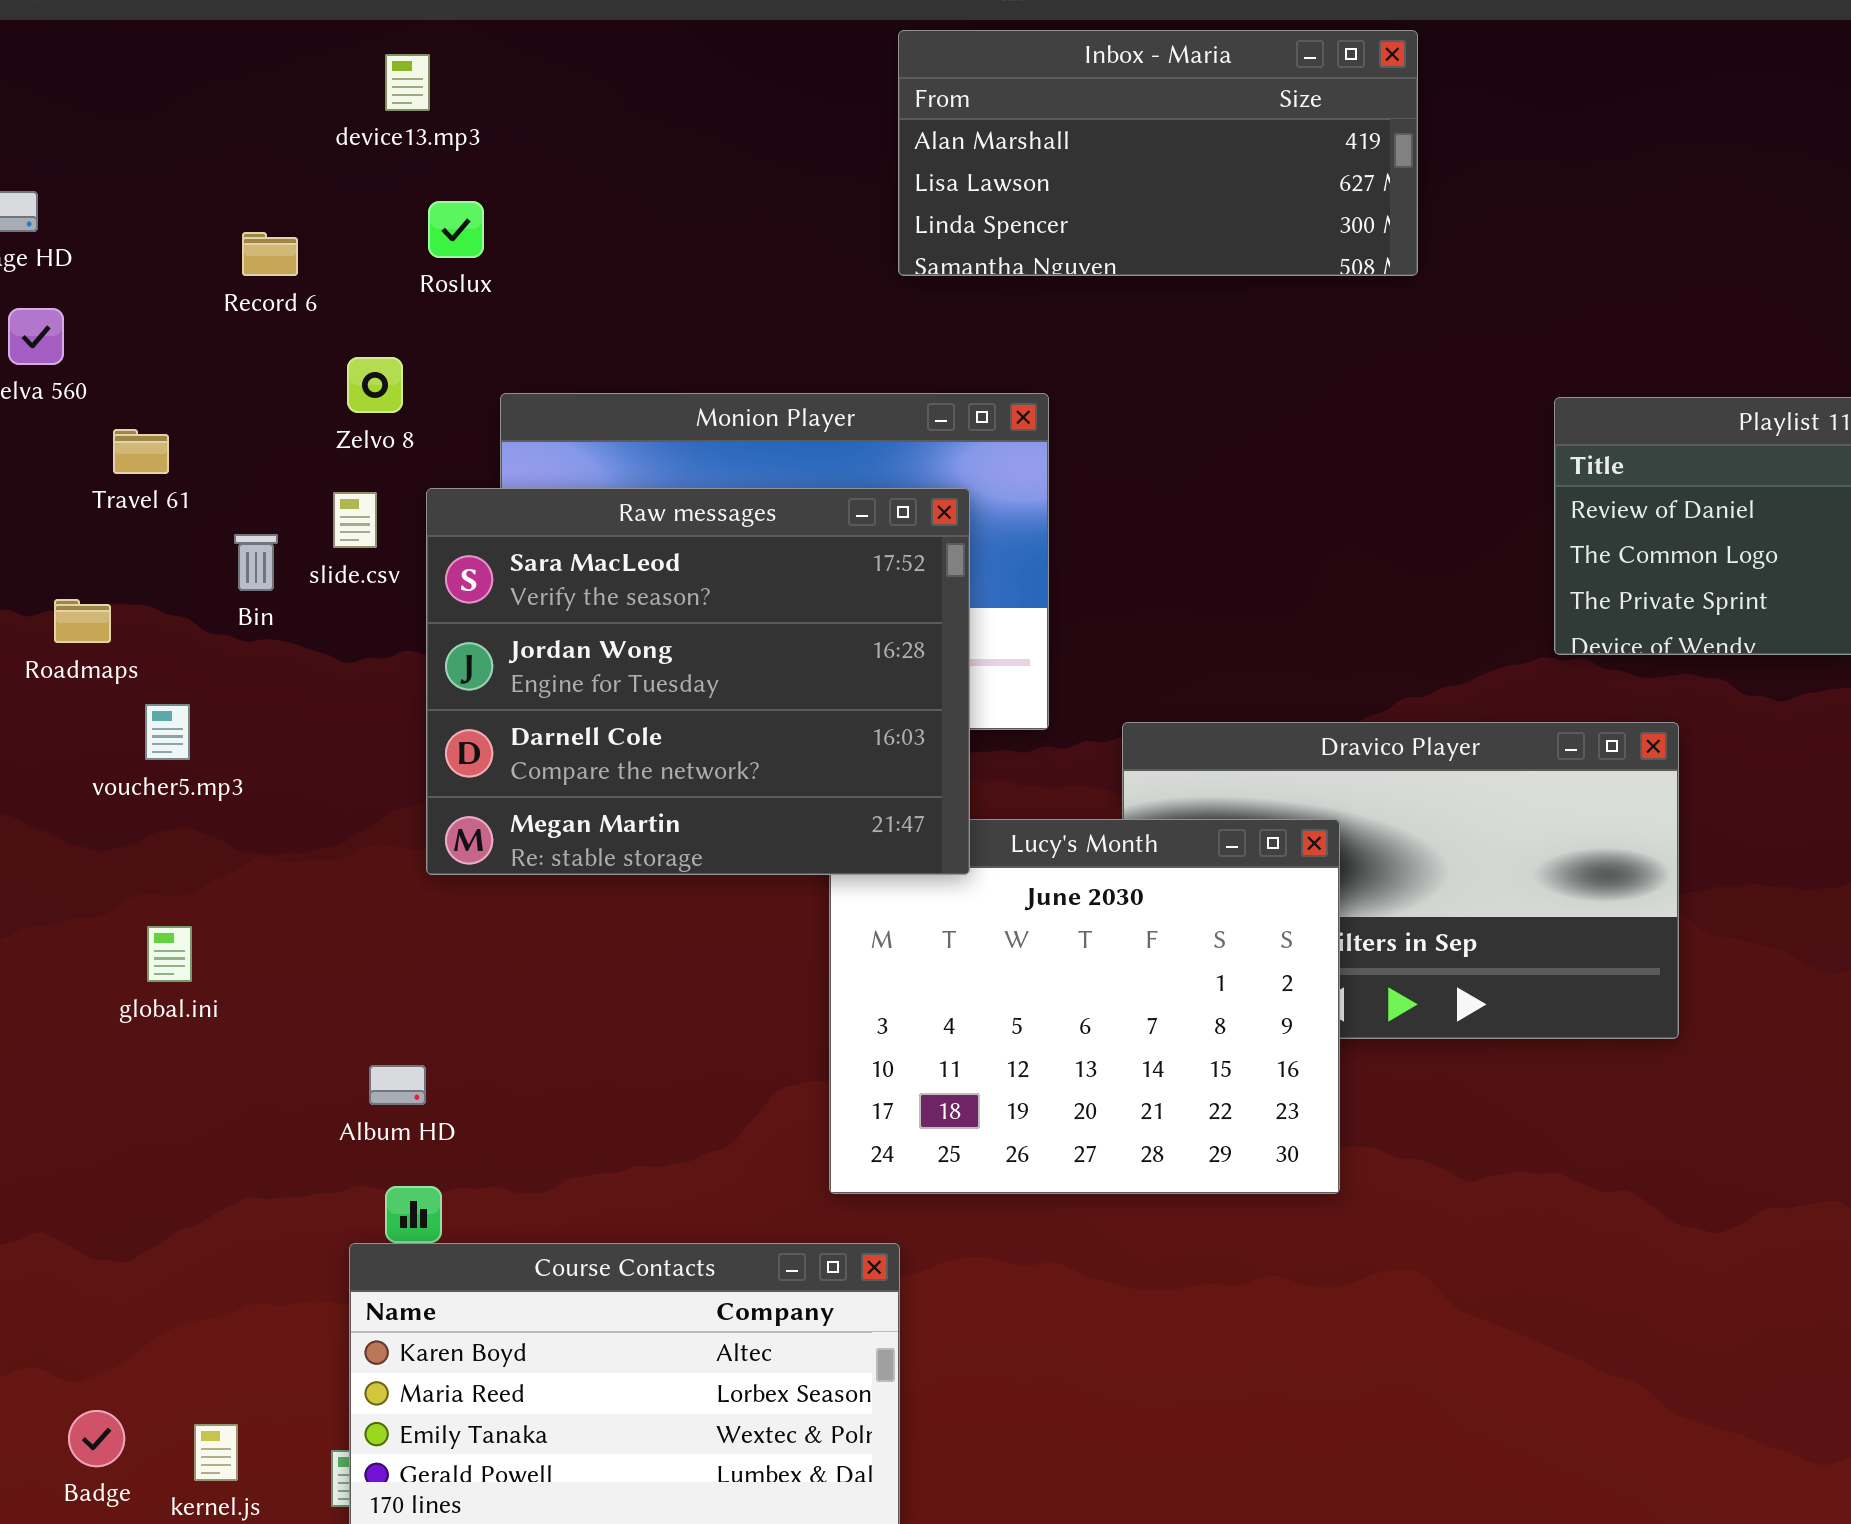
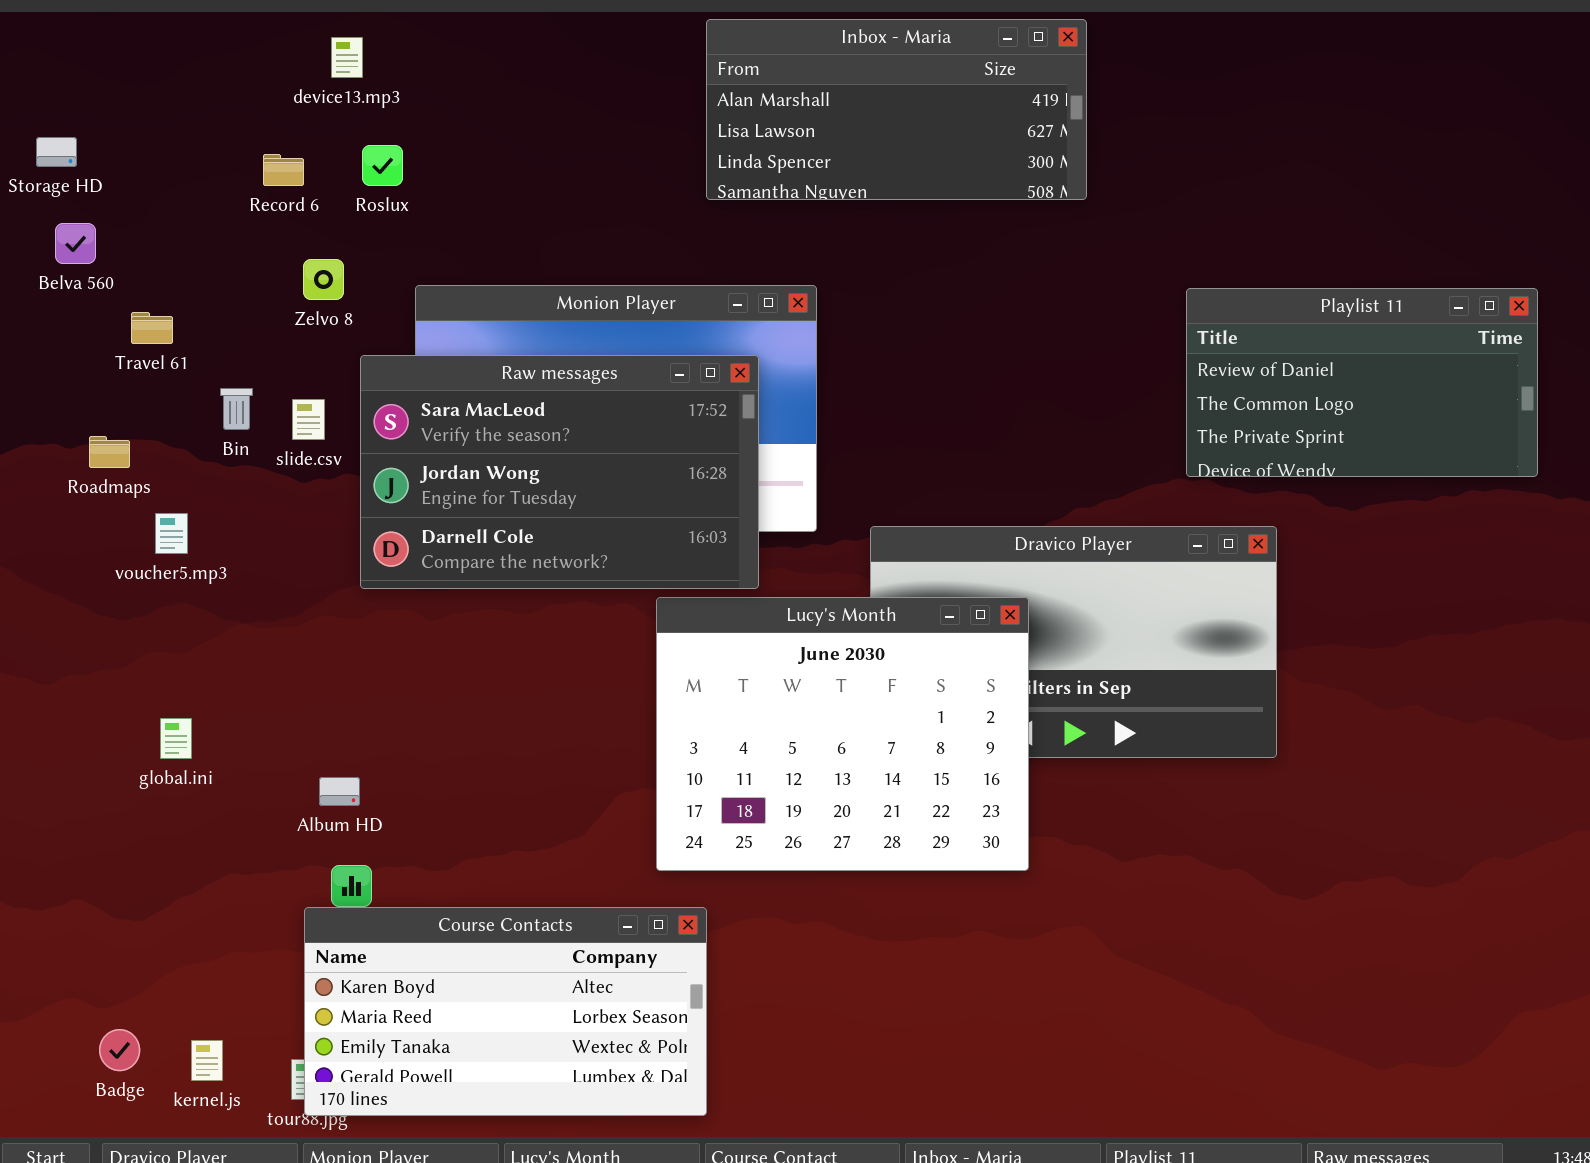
Record 6: [242,232,298,276] -> [263,154,304,186], moved
Raw messages: [426,488,970,875] -> [360,355,759,589], resized
slide.csv: [333,492,377,548] -> [292,399,325,440], moved
global.ini: [147,926,192,982] -> [160,718,192,759], moved

